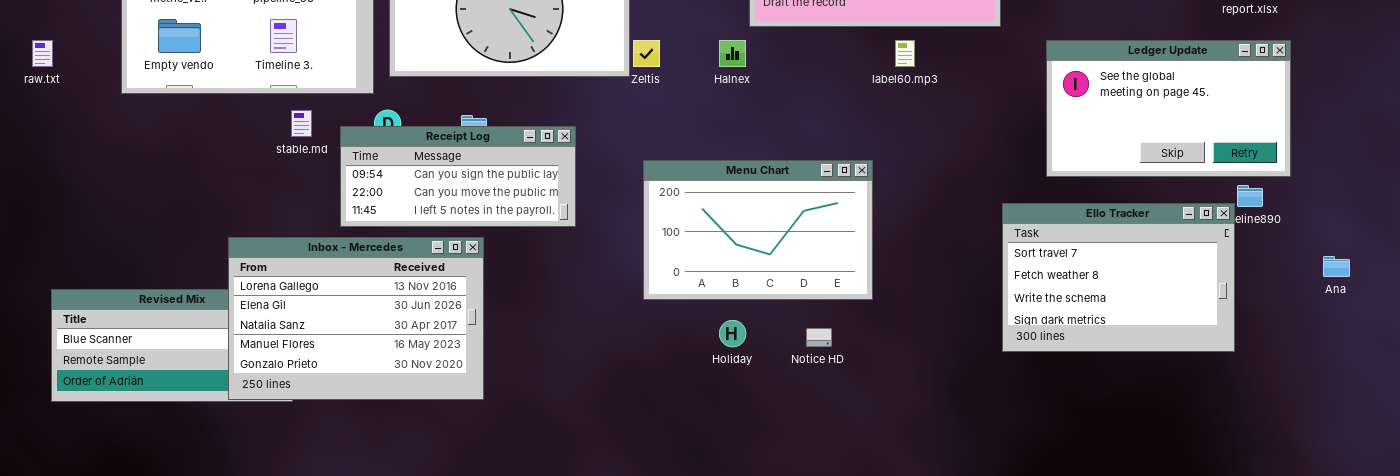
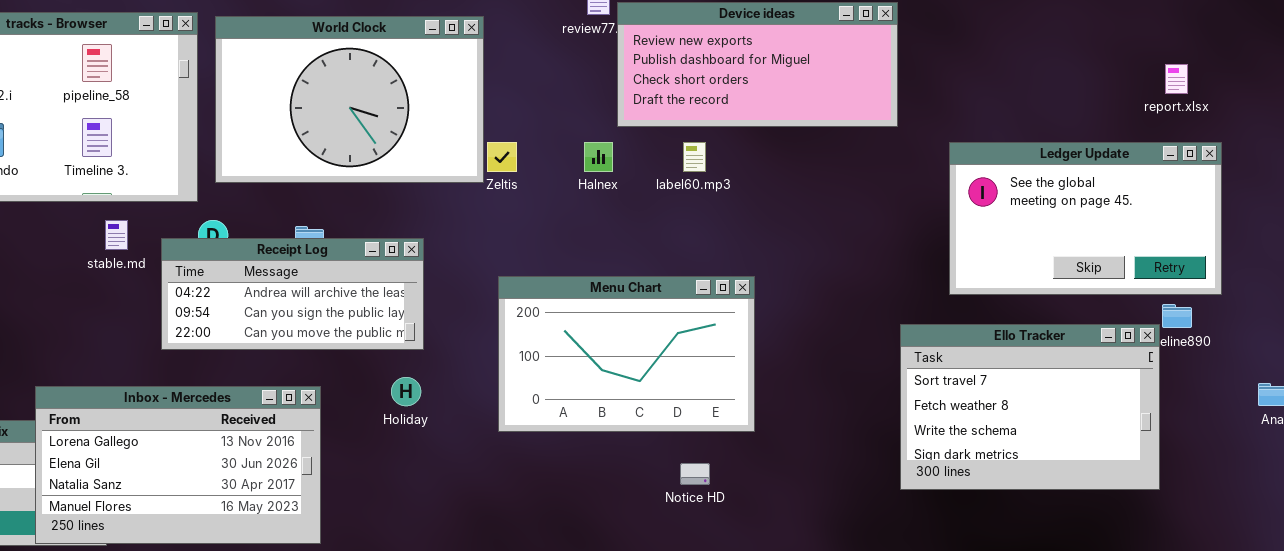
label60.mp3: [895,40,915,67] -> [683,142,706,172], moved
Receipt Log: [340,126,576,227] -> [161,238,424,350], scrolled up 1 row
Inbox - Mercedes: [228,237,484,400] -> [35,386,321,544], resized
Holiday: [719,320,746,347] -> [391,377,421,406], moved

